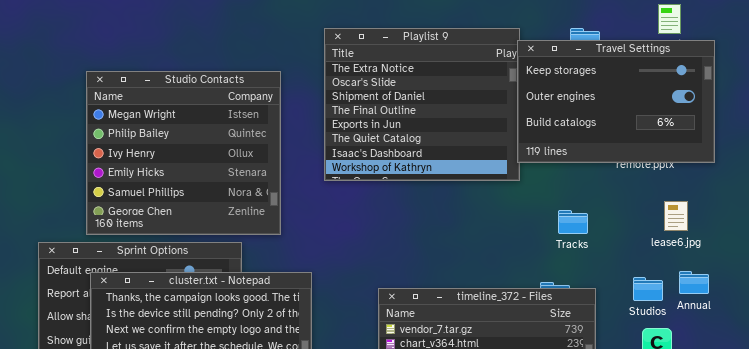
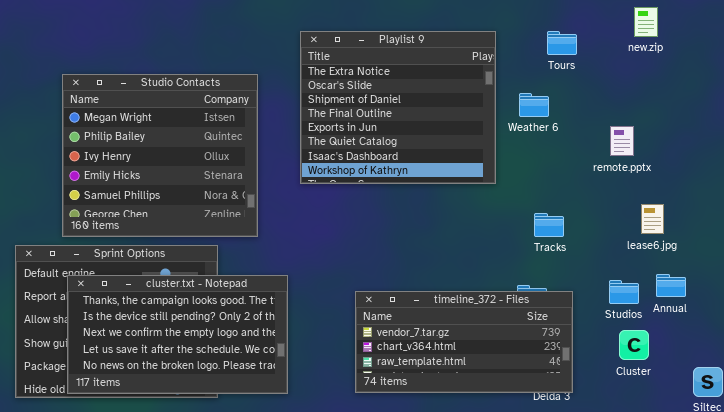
Travel Settings: [517,40,715,163] -> none, closed

